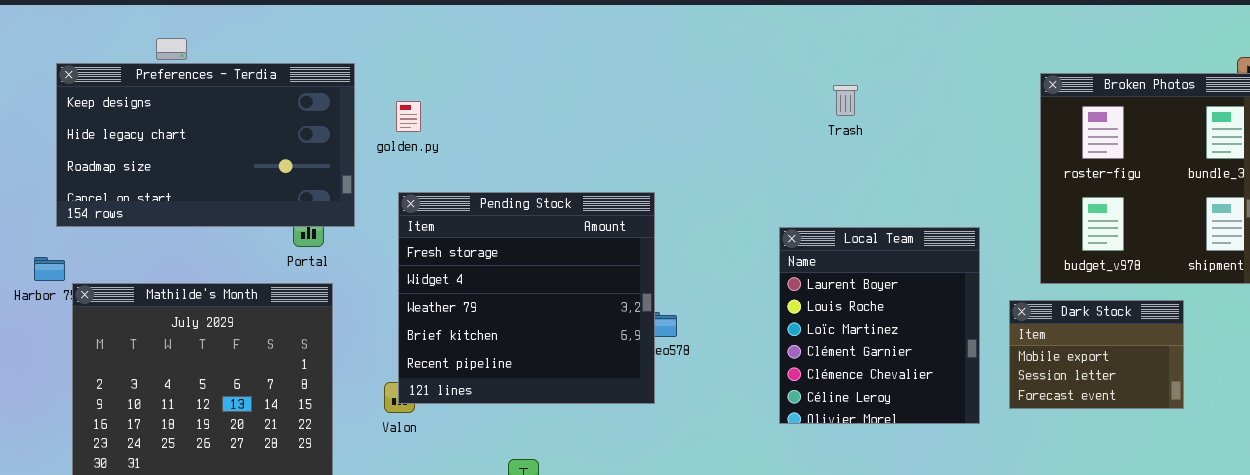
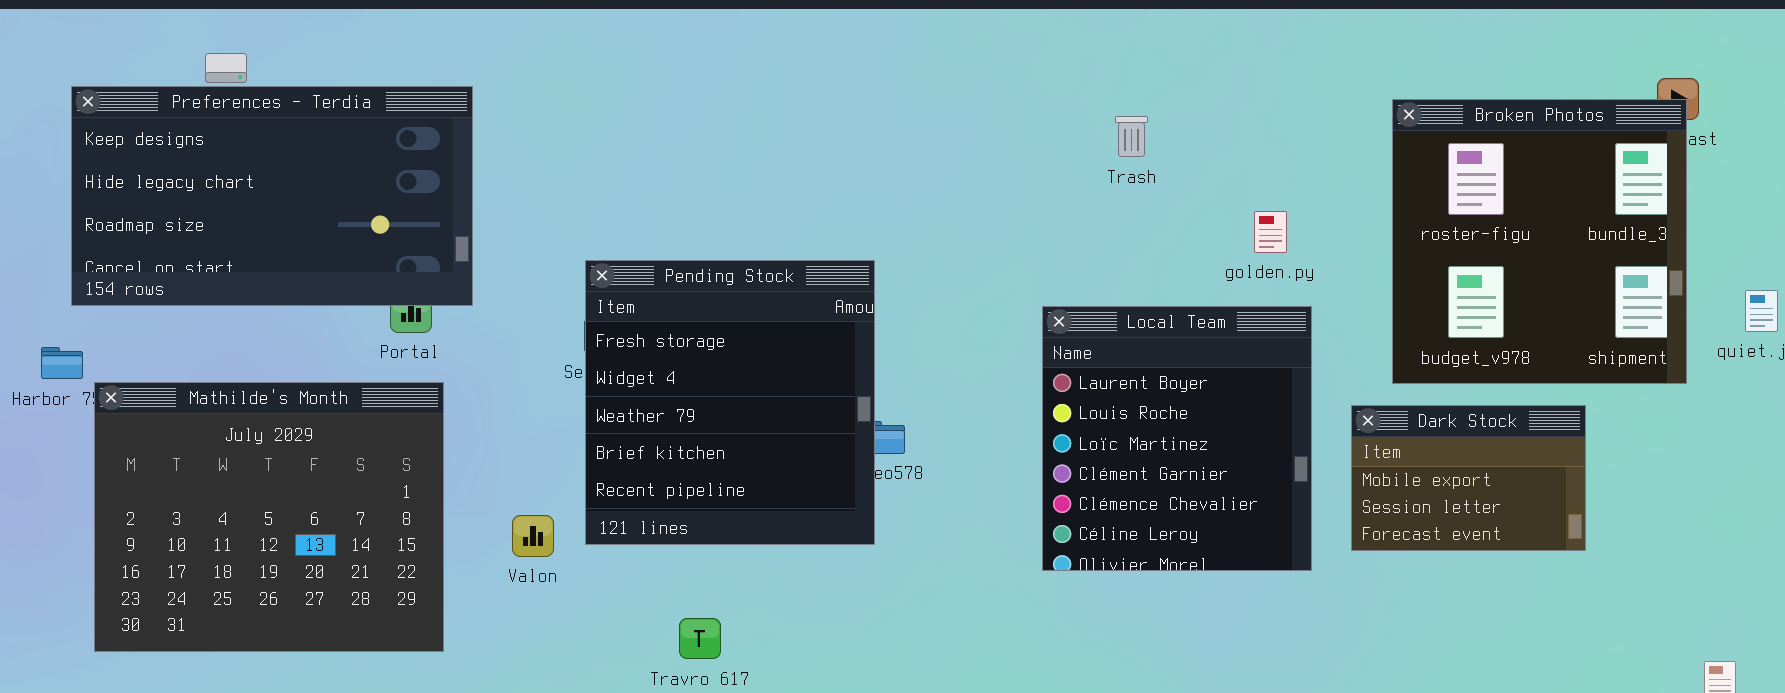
golden.py: [396,101,421,132] -> [1254,211,1287,253], moved
Pending Stock: [398,192,655,404] -> [585,260,875,545], resized

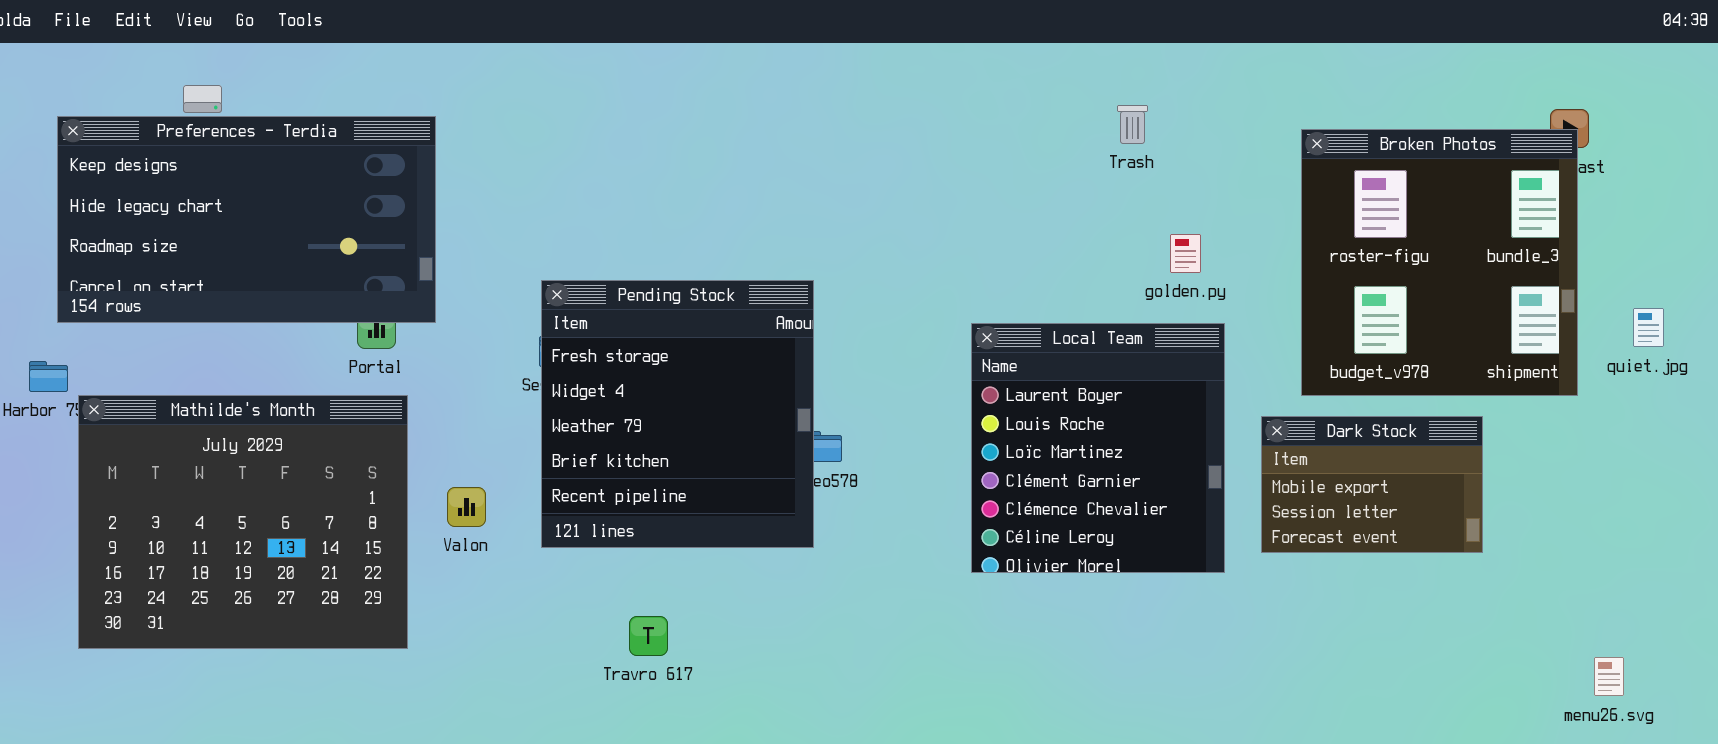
Trash: [1115,116,1148,157] -> [1117,105,1148,144], moved
Valon: [512,515,554,557] -> [447,487,486,527], moved

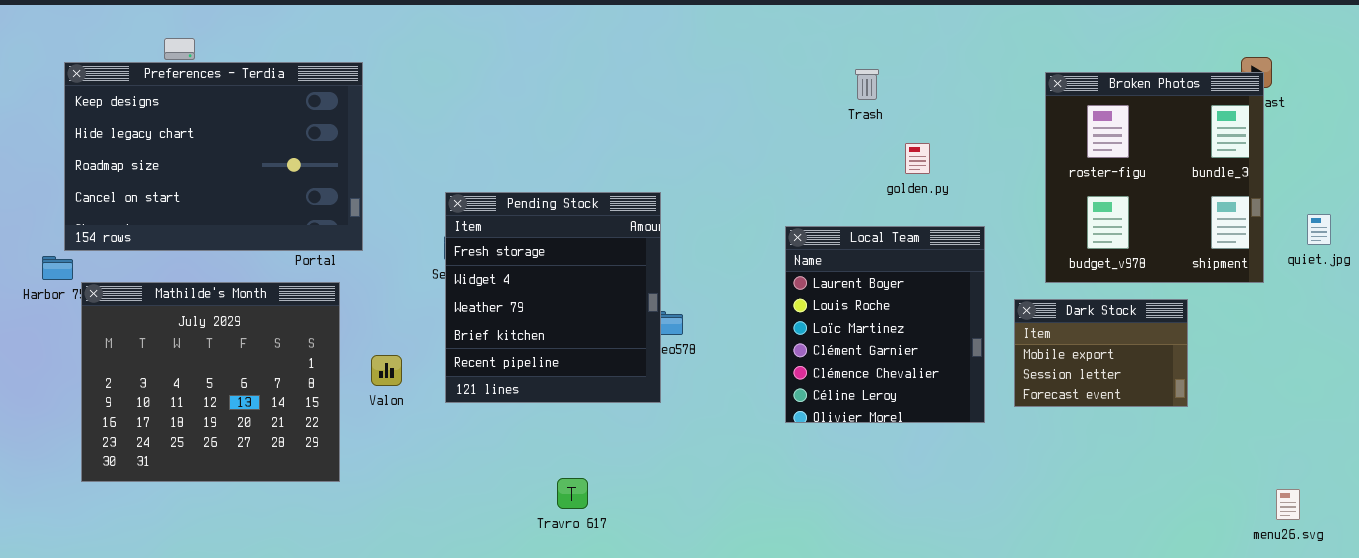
Trash: [1117,105,1148,144] -> [855,69,879,100], moved
Preferences - Terdia: [57,116,436,323] -> [64,62,363,251], resized
golden.py: [1170,234,1201,273] -> [905,143,930,174], moved
Travro 617: [629,616,668,656] -> [557,478,588,509], moved

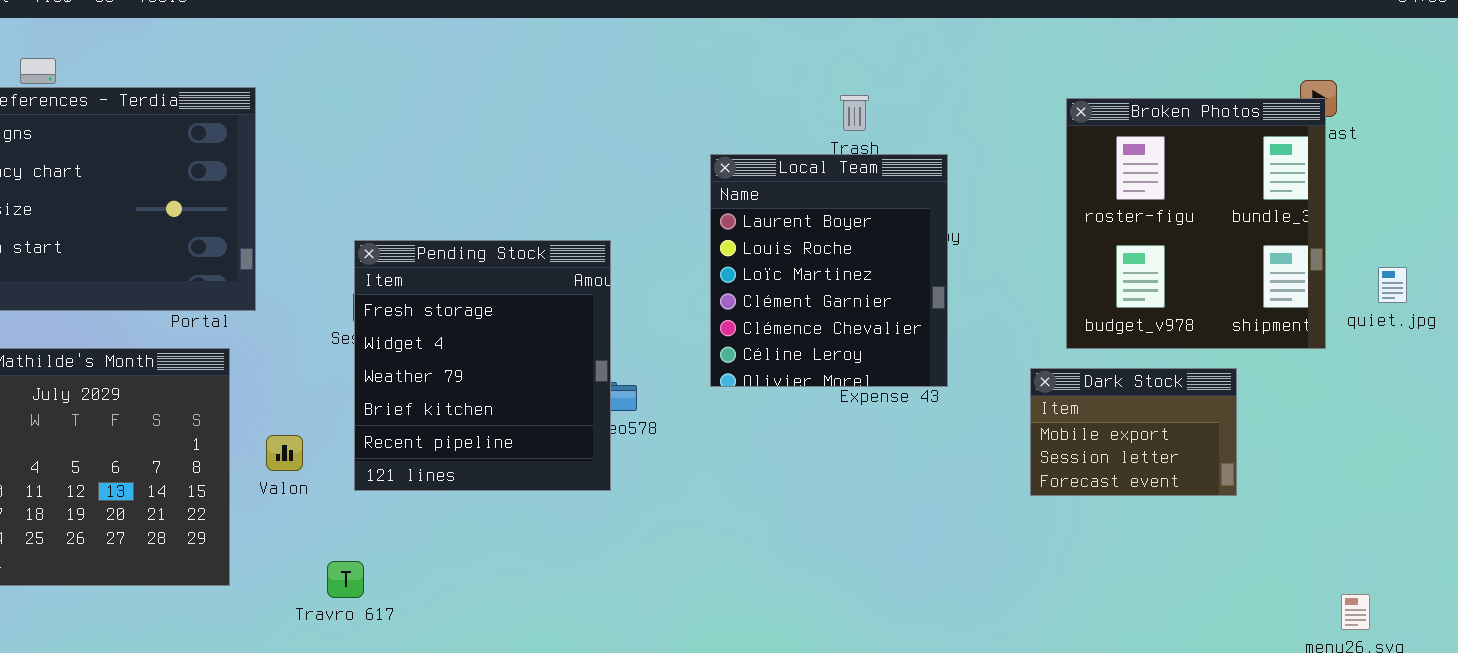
Local Team: [785,226,985,423] -> [710,154,948,387], moved
Travro 617: [557,478,588,509] -> [327,561,364,598], moved

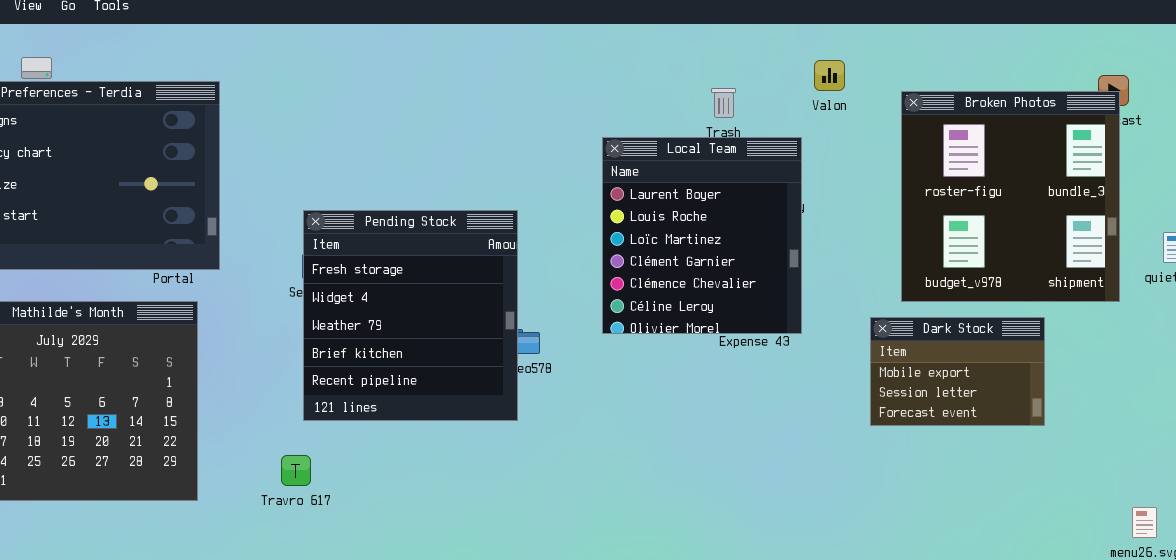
Valon: [266,435,303,471] -> [814,60,845,91], moved
Travro 617: [327,561,364,598] -> [281,455,311,486], moved

